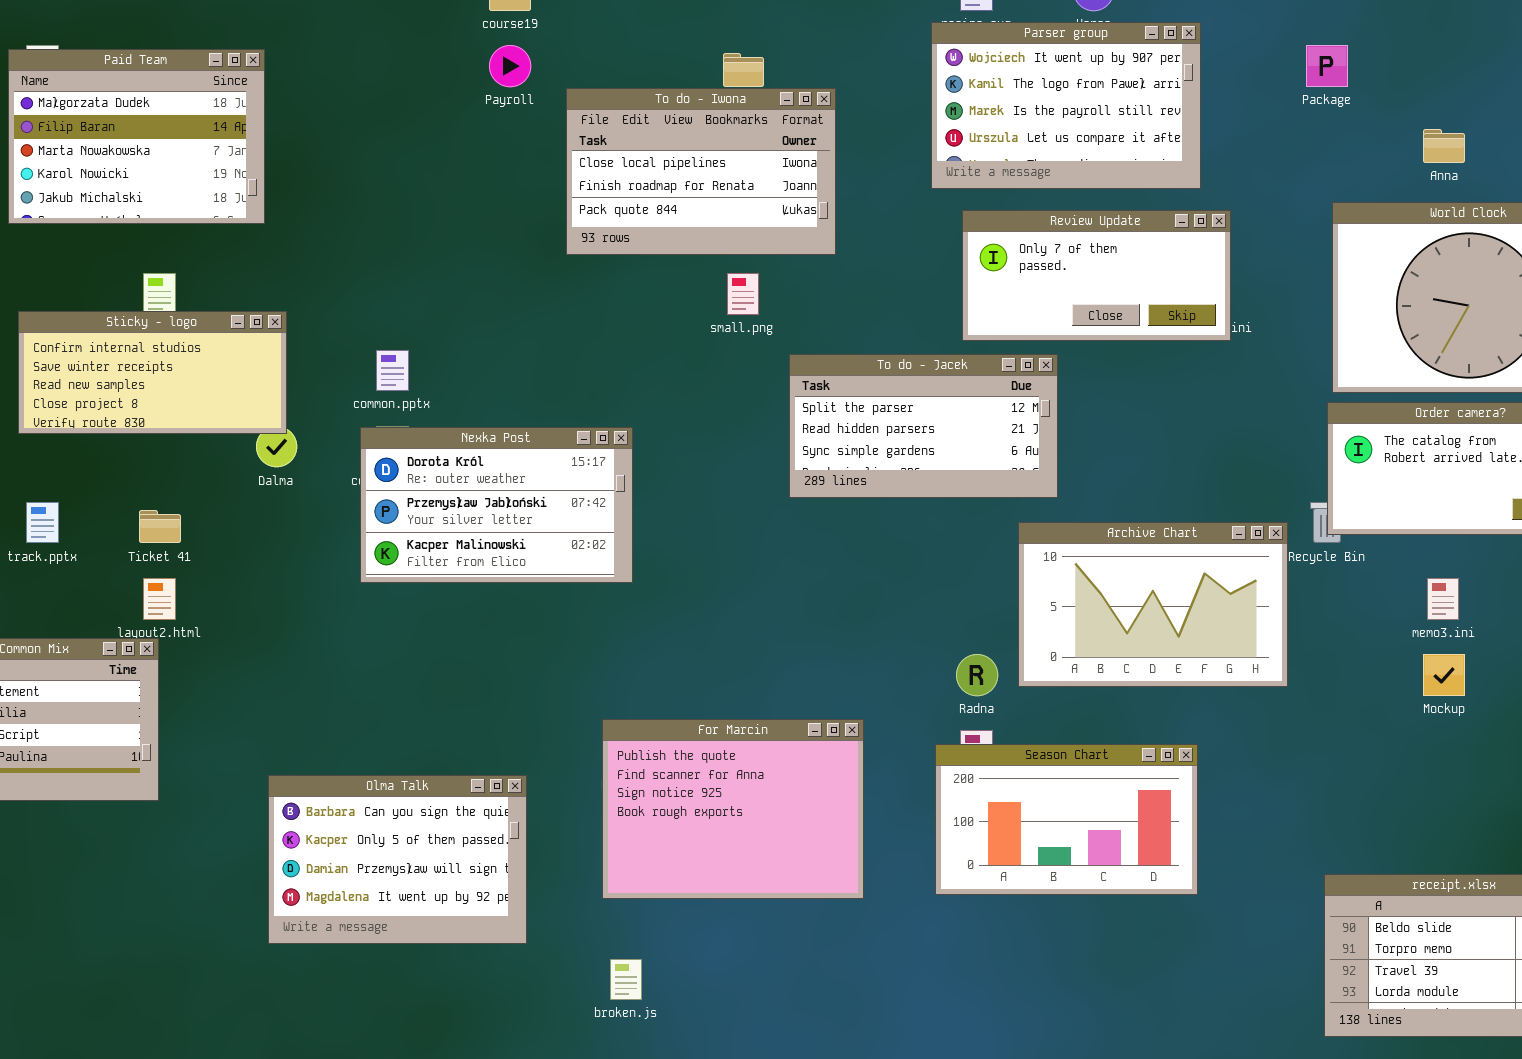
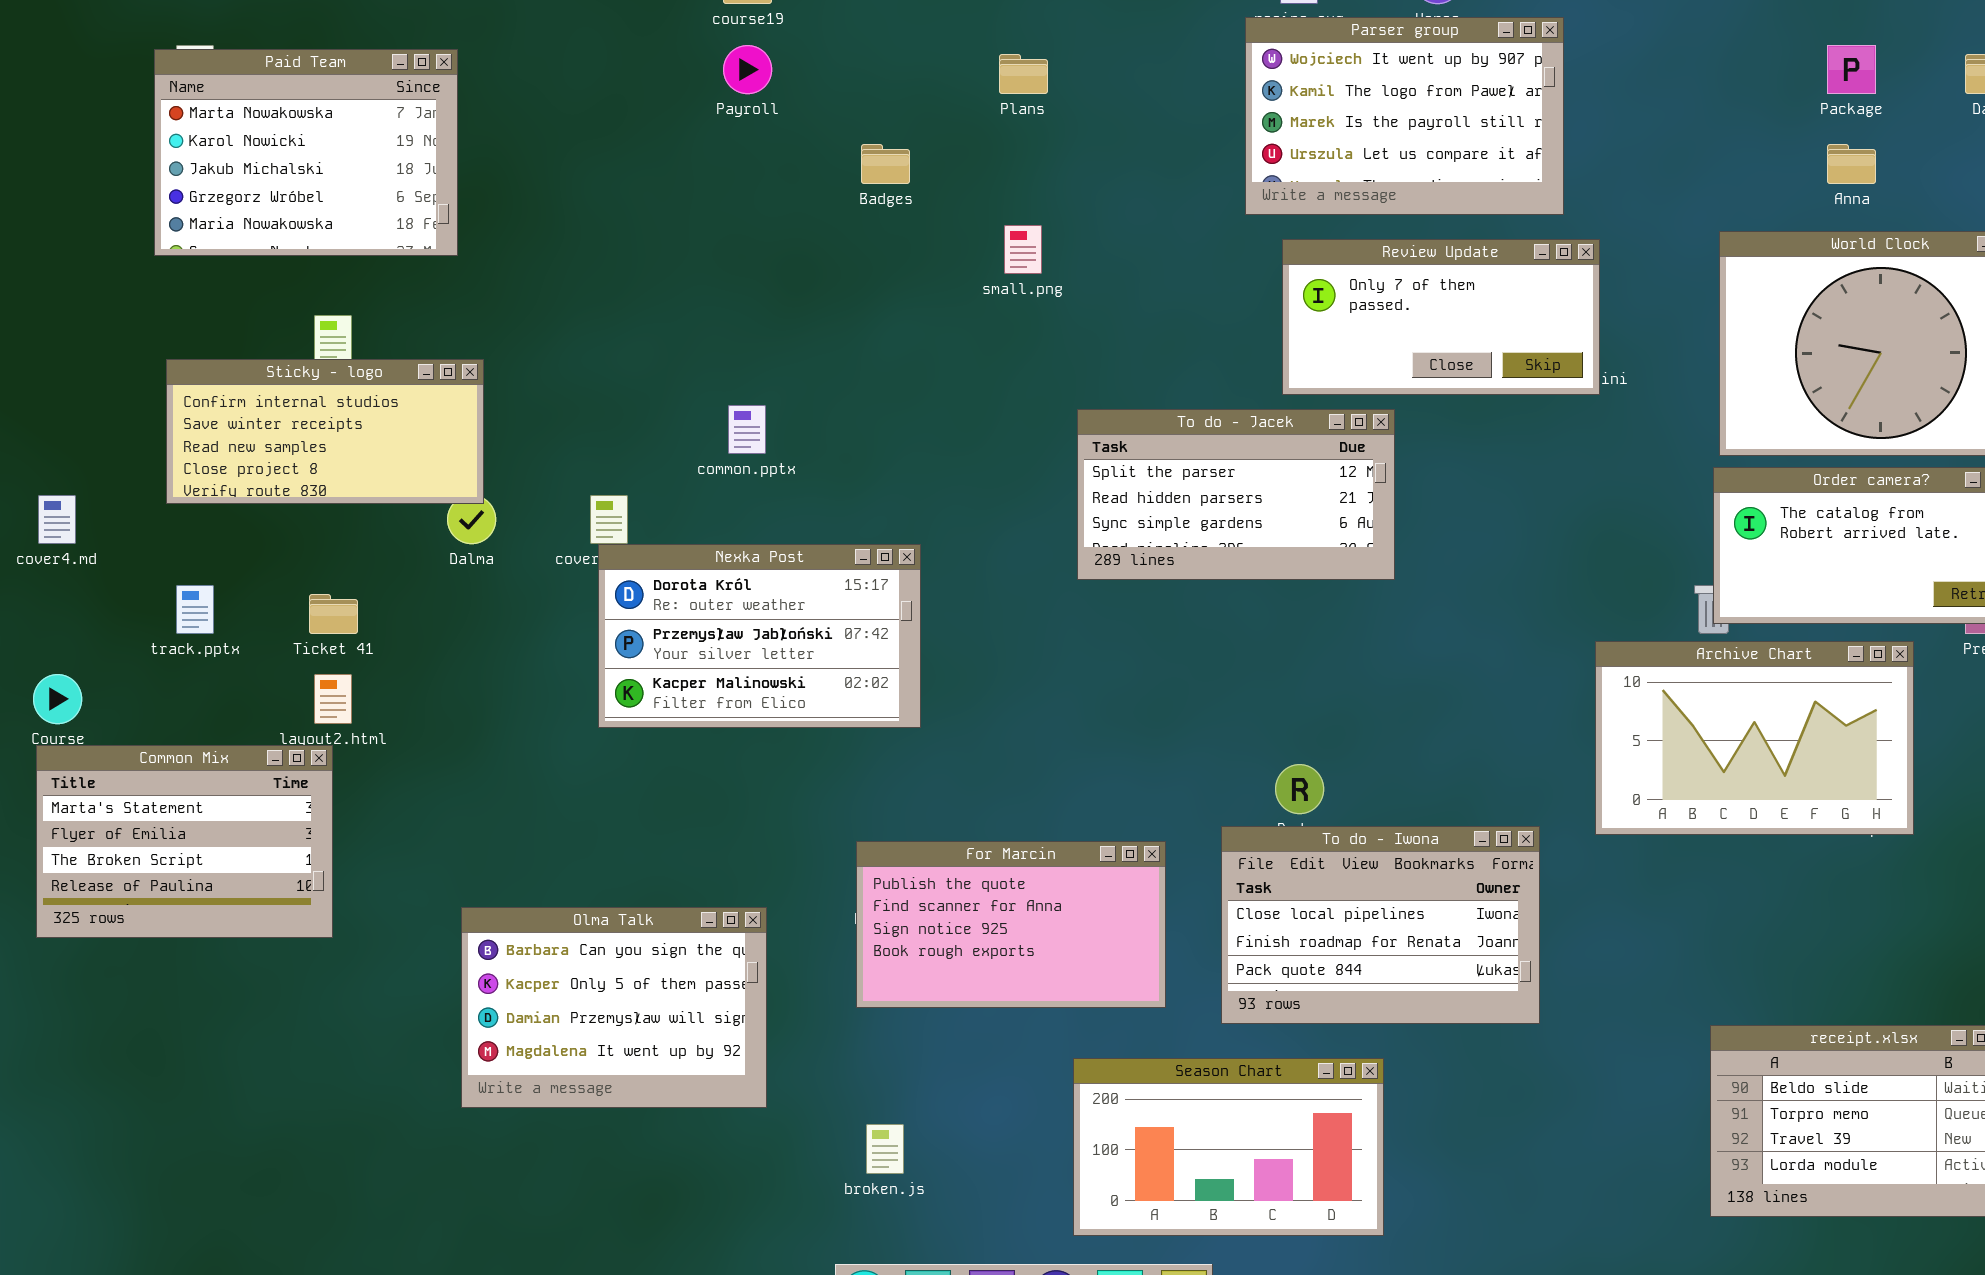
Package: [1306,45,1348,87] -> [1827,45,1876,94], moved
Paid Team: [8,49,265,224] -> [154,49,458,256], scrolled down 2 rows
To do - Iwona: [566,88,836,255] -> [1221,826,1540,1024], moved
small.png: [727,273,759,315] -> [1004,225,1042,274], moved
common.pptx: [376,350,409,391] -> [728,405,766,454], moved
Nexka Post: [360,427,633,583] -> [598,544,921,728], moved
Archive Chart: [1018,522,1288,687] -> [1595,641,1914,835], moved
For Marcin: [602,719,864,899] -> [856,841,1166,1008], resized
Season Chart: [935,744,1198,895] -> [1073,1058,1384,1236], moved

